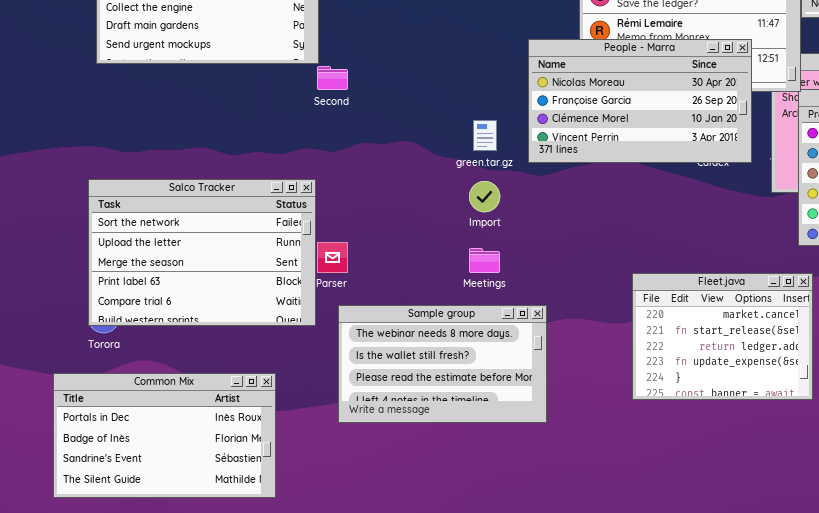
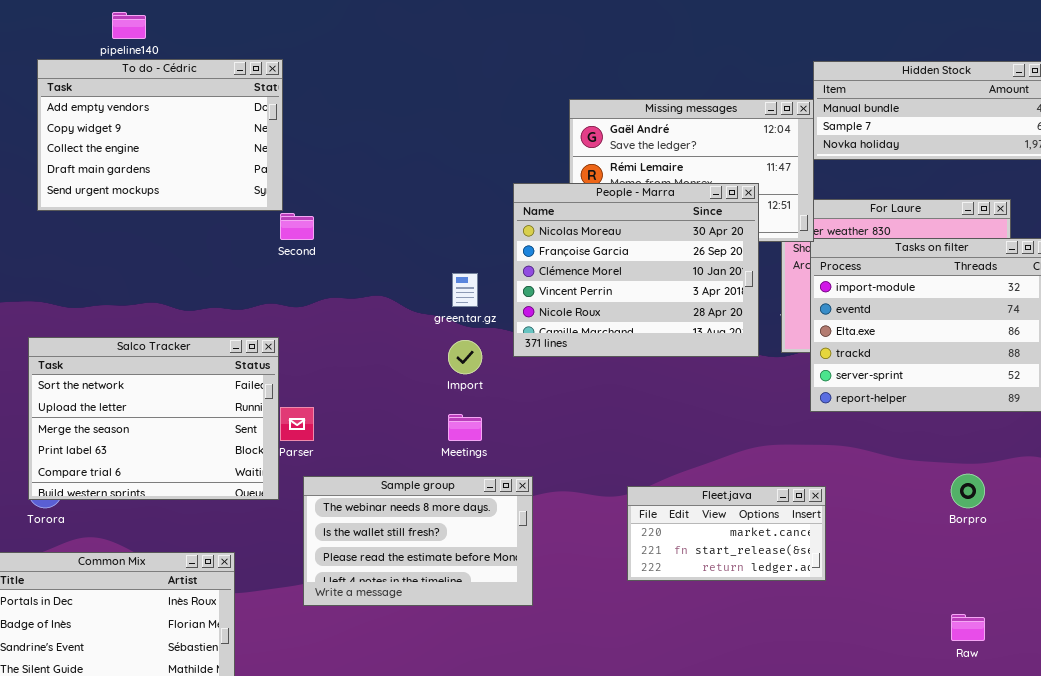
People - Marra: [528,39,752,163] -> [513,183,759,357], resized
Fleet.java: [632,273,813,400] -> [627,486,826,581], resized

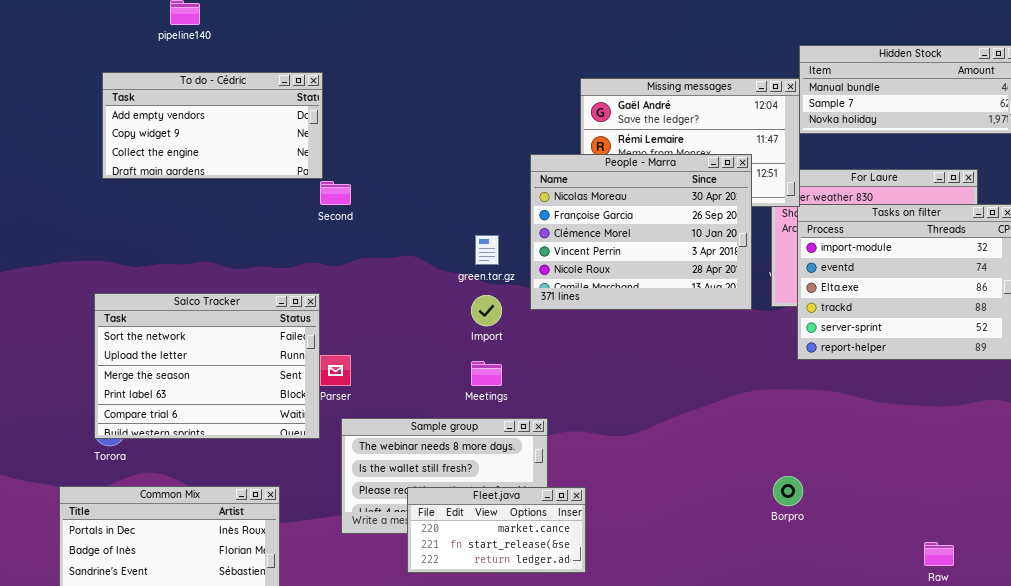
To do - Cédric: [37,59,283,211] -> [102,72,323,179], resized
Borpro: [951,474,985,508] -> [773,476,803,506], moved
Fleet.java: [627,486,826,581] -> [407,487,586,573], moved

